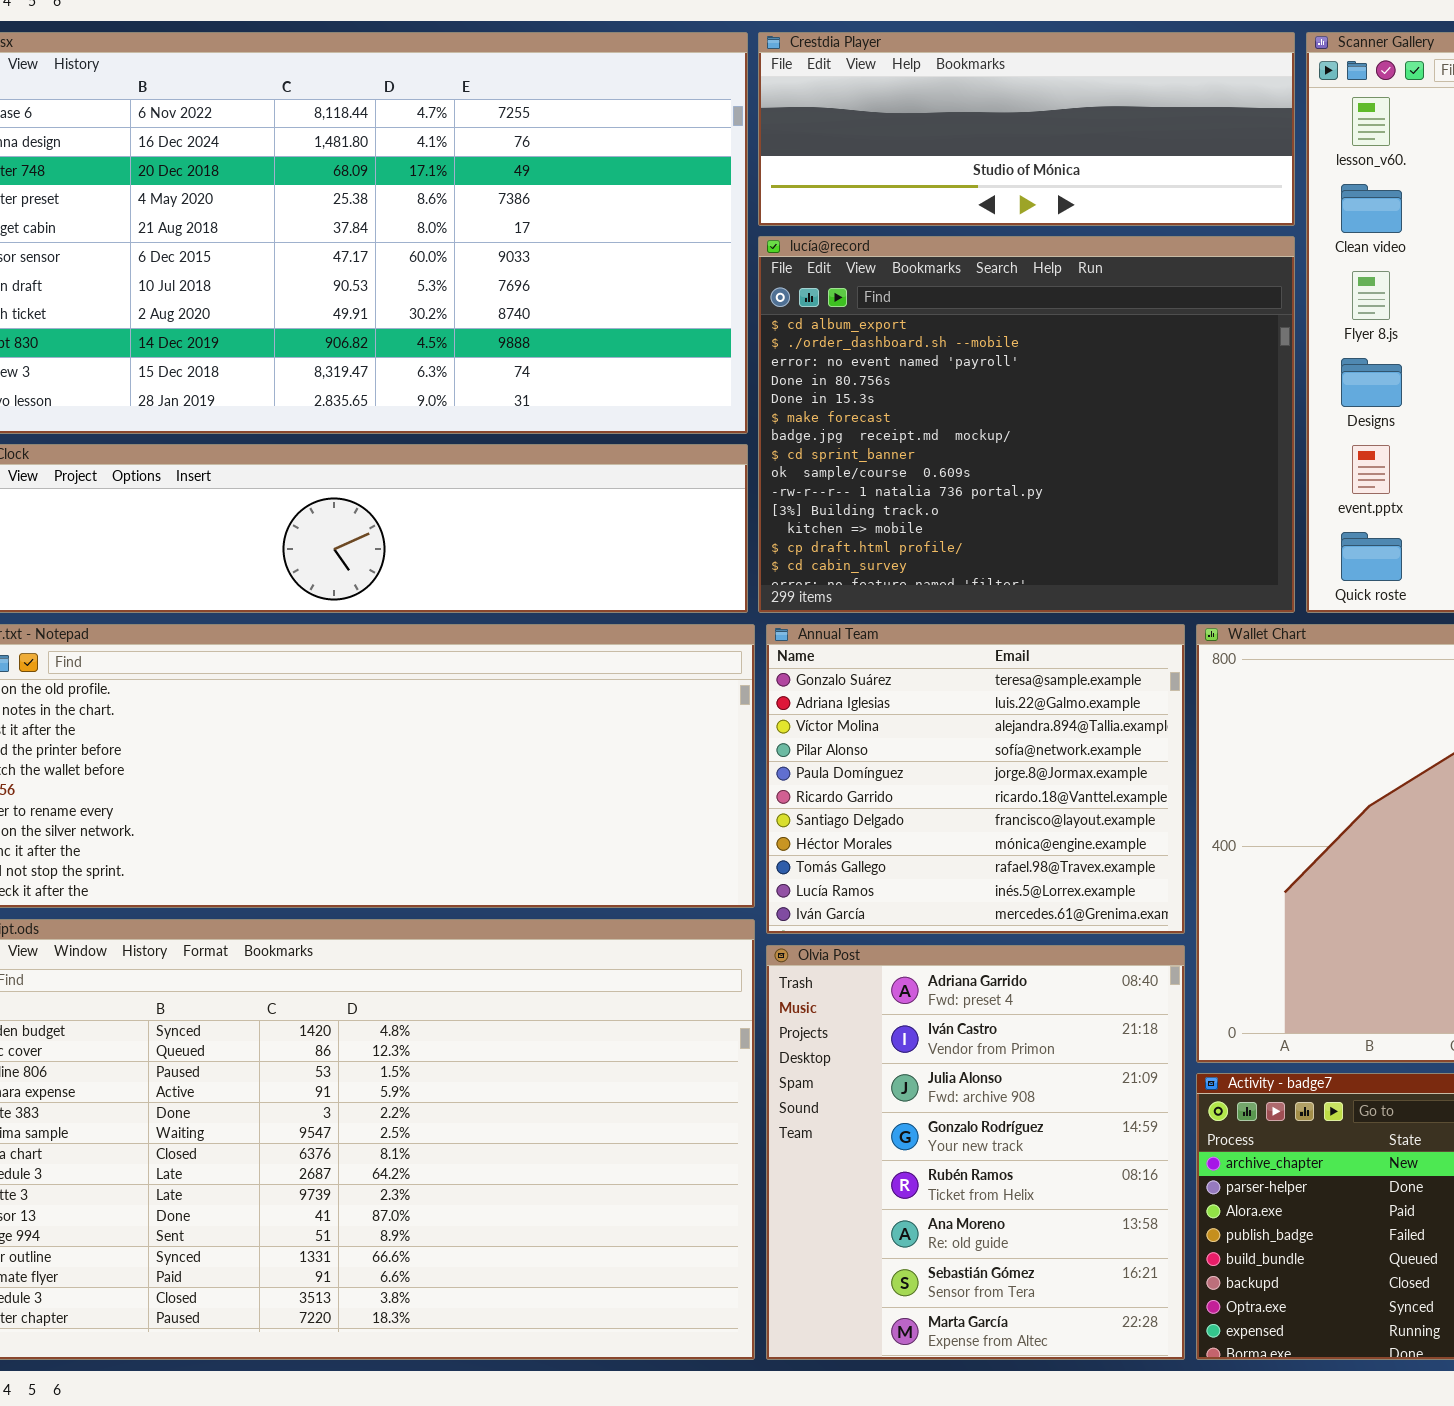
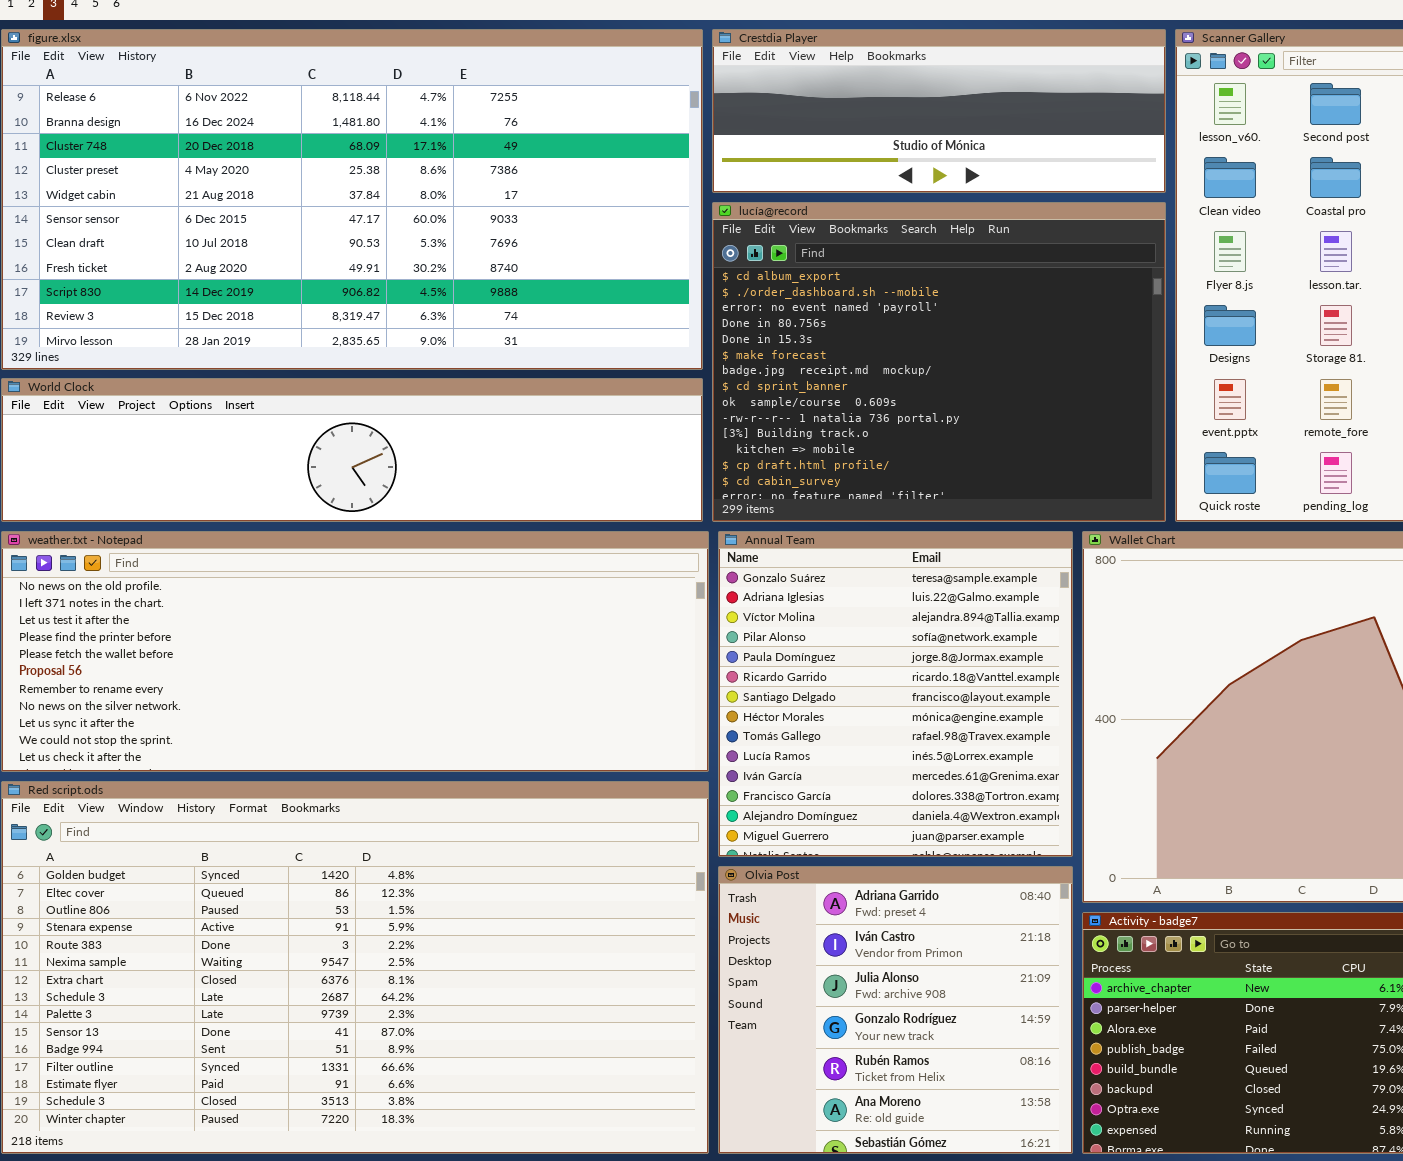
Annual Team: [766,624,1185,934] -> [718,531,1073,857], resized
Olvia Post: [766,945,1185,1360] -> [718,866,1073,1154], resized

